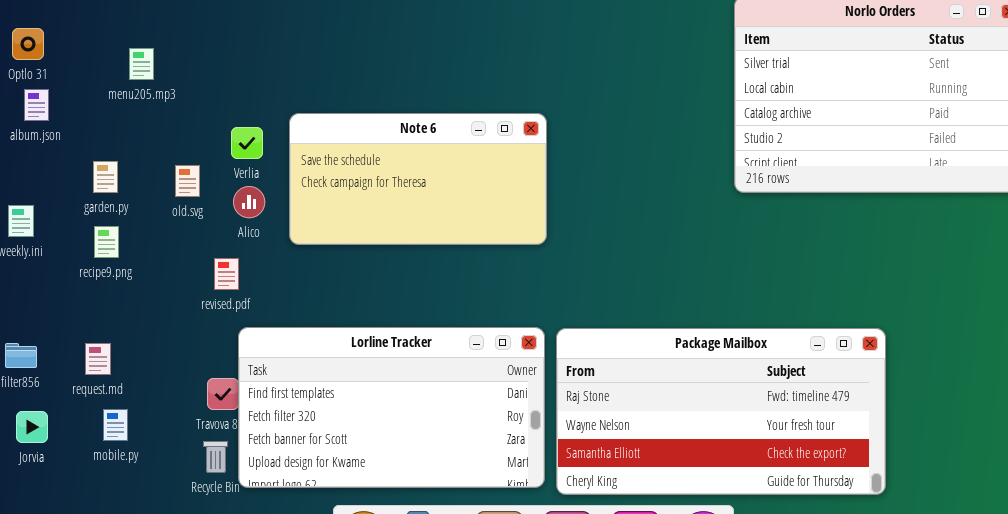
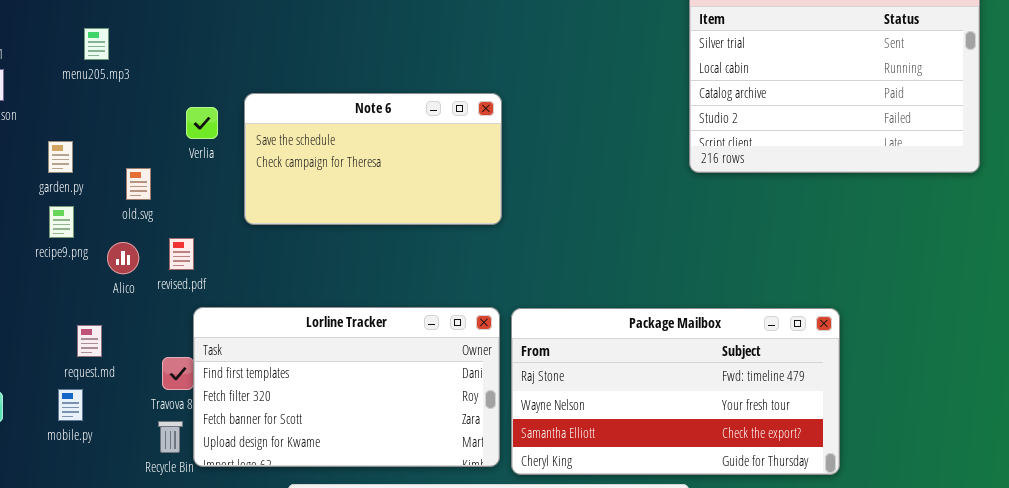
old.svg: [175,165,200,197] -> [126,168,151,200], moved
Alico: [233,186,265,218] -> [107,242,139,274], moved
request.md: [85,343,111,375] -> [77,325,102,357], moved

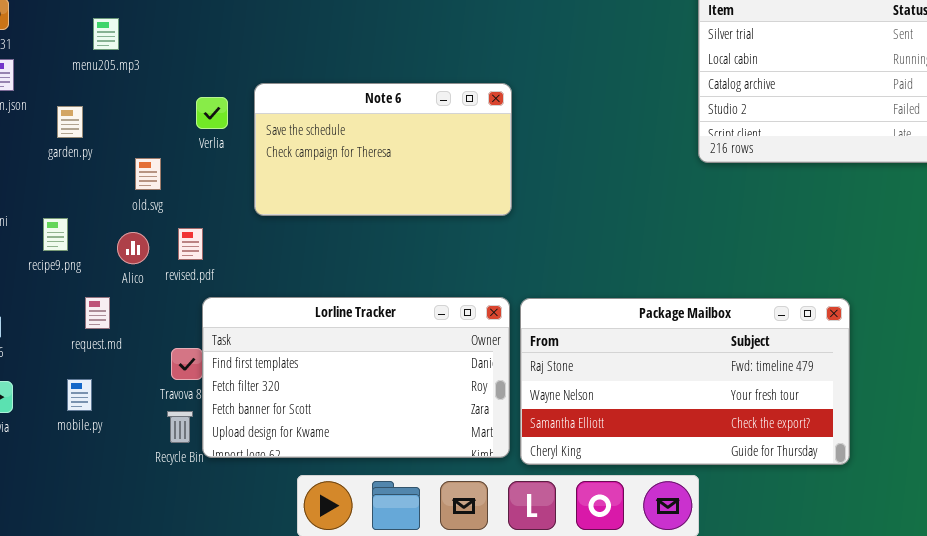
garden.py: [48,141,73,173] -> [57,106,83,138], moved
recipe9.png: [49,206,74,238] -> [43,218,68,251], moved
request.md: [77,325,102,357] -> [85,297,110,329], moved

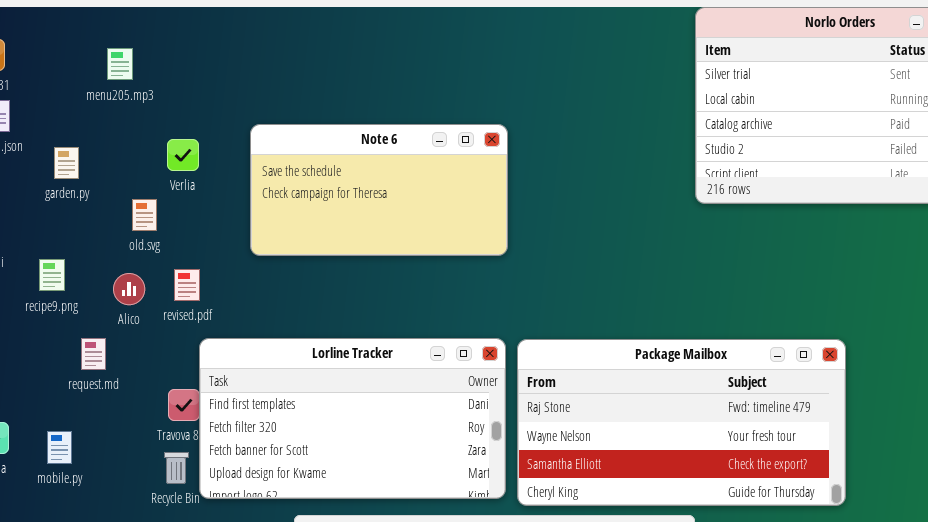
menu205.mp3: [93,18,119,50] -> [107,48,133,80], moved
Verlia: [196,97,228,129] -> [167,139,199,171], moved
mobile.py: [67,379,92,411] -> [47,431,72,464], moved

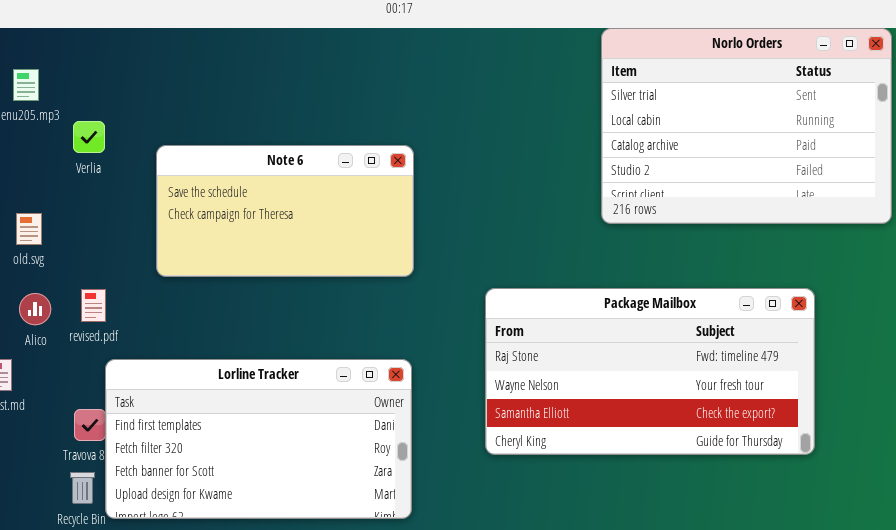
Verlia: [167,139,199,171] -> [73,121,105,153], moved
old.svg: [132,199,157,231] -> [16,213,42,245], moved
Package Mailbox: [517,339,846,506] -> [485,288,815,455], moved

